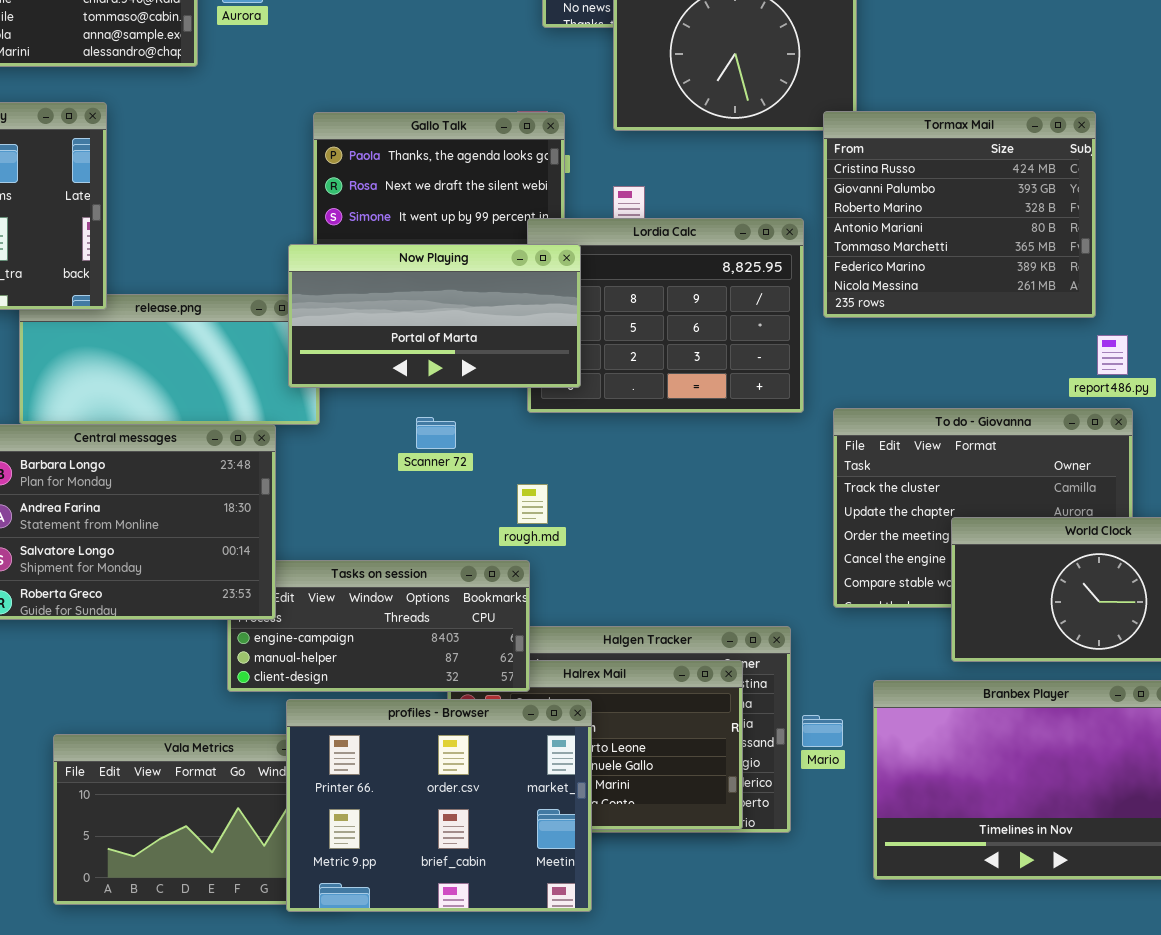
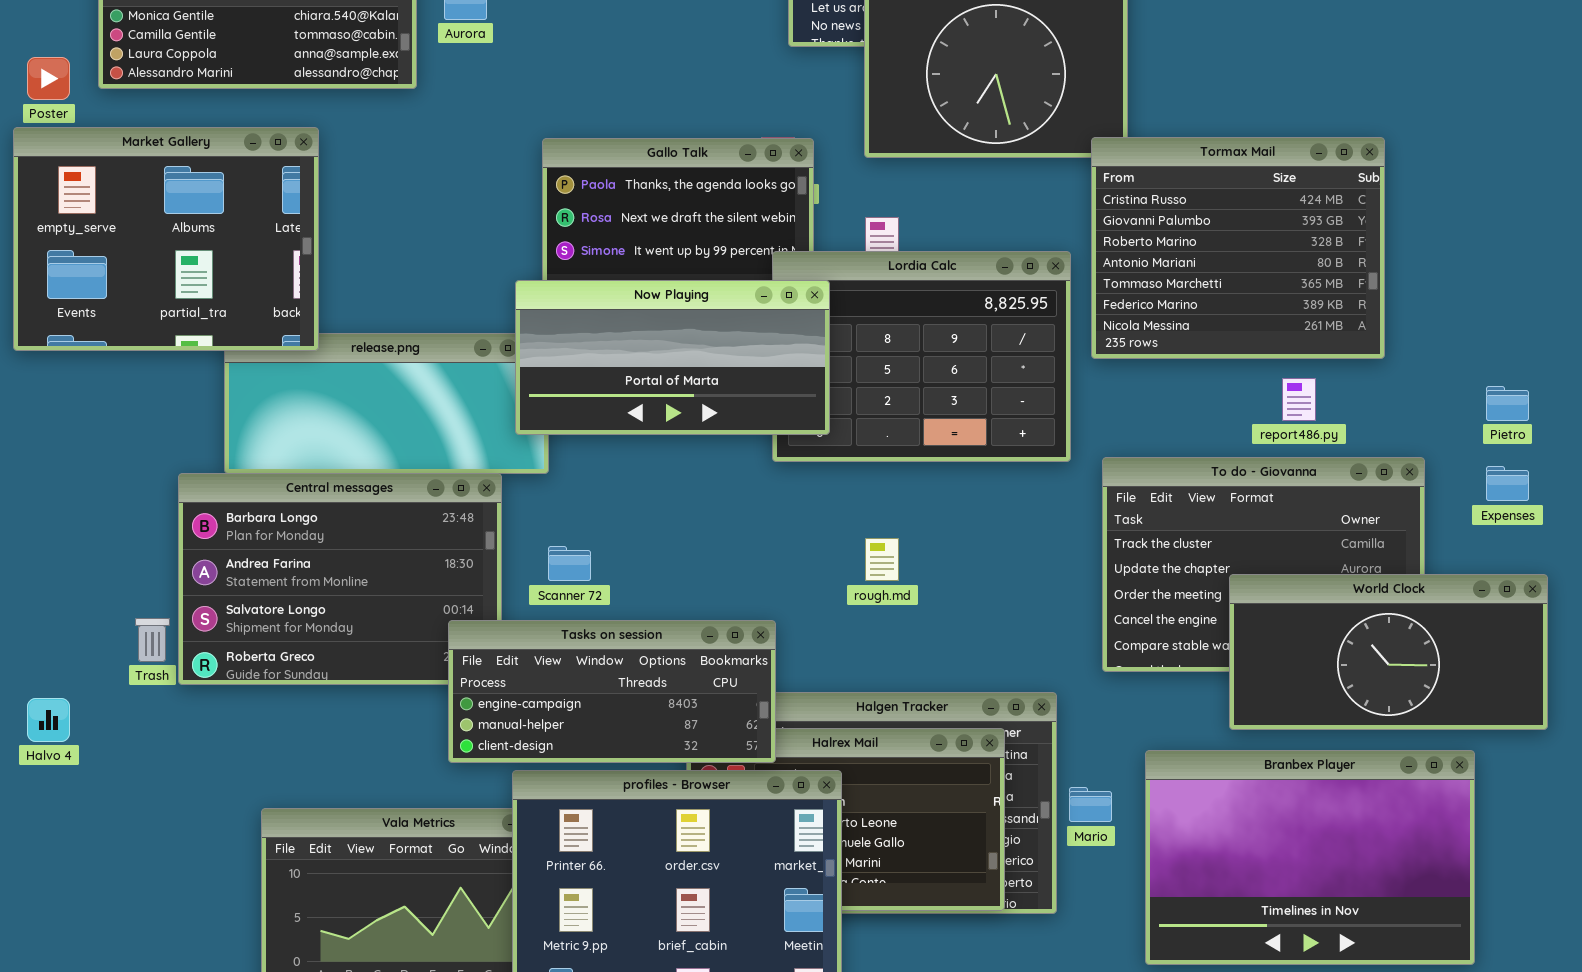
report486.py: [1097,335,1128,375] -> [1282,378,1316,421], moved
Scanner 72: [416,417,456,449] -> [548,546,591,581], moved
rough.md: [517,484,548,524] -> [865,538,899,581], moved
Tasks on session: [227,560,530,692] -> [448,620,776,763], raised

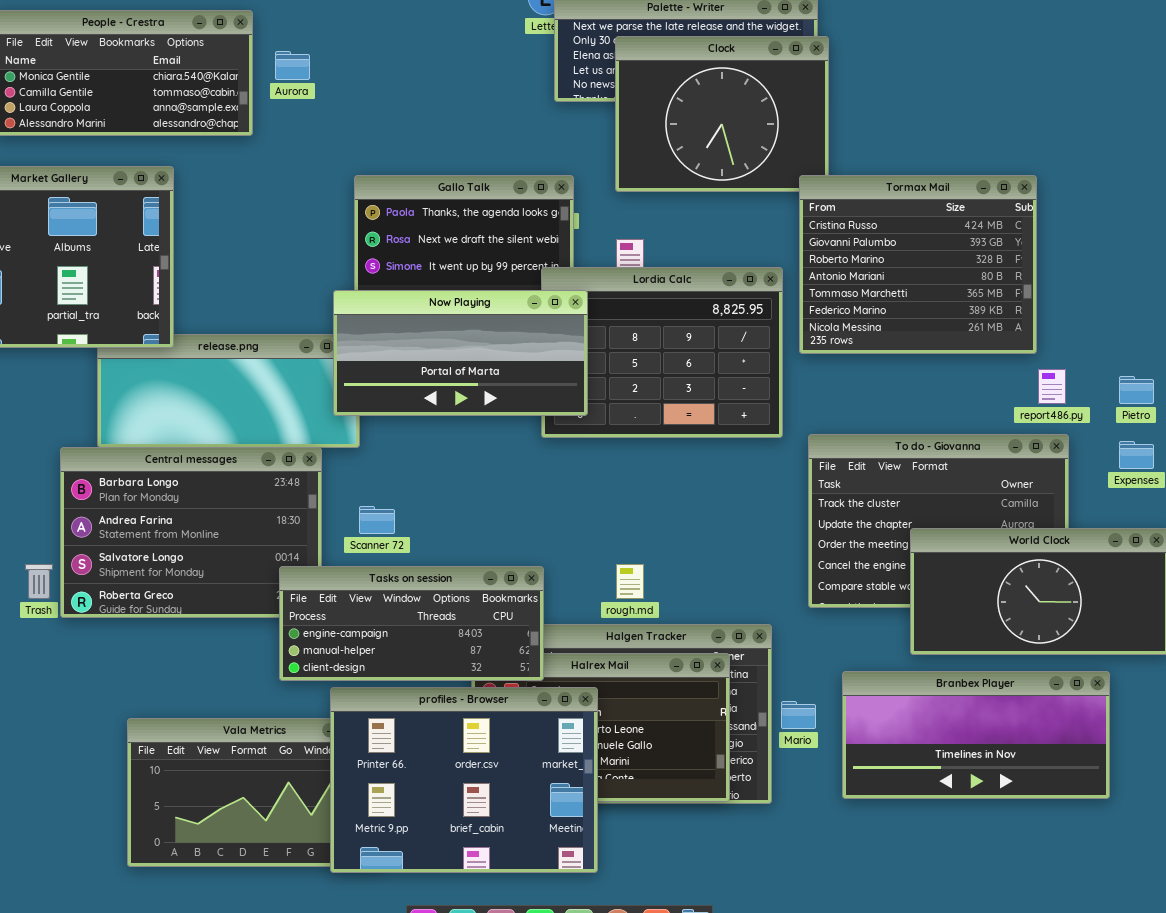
report486.py: [1282,378,1316,421] -> [1038,369,1066,404], moved
rough.md: [865,538,899,581] -> [616,564,644,599], moved
Branbex Player: [1145,750,1475,965] -> [842,671,1110,799], resized

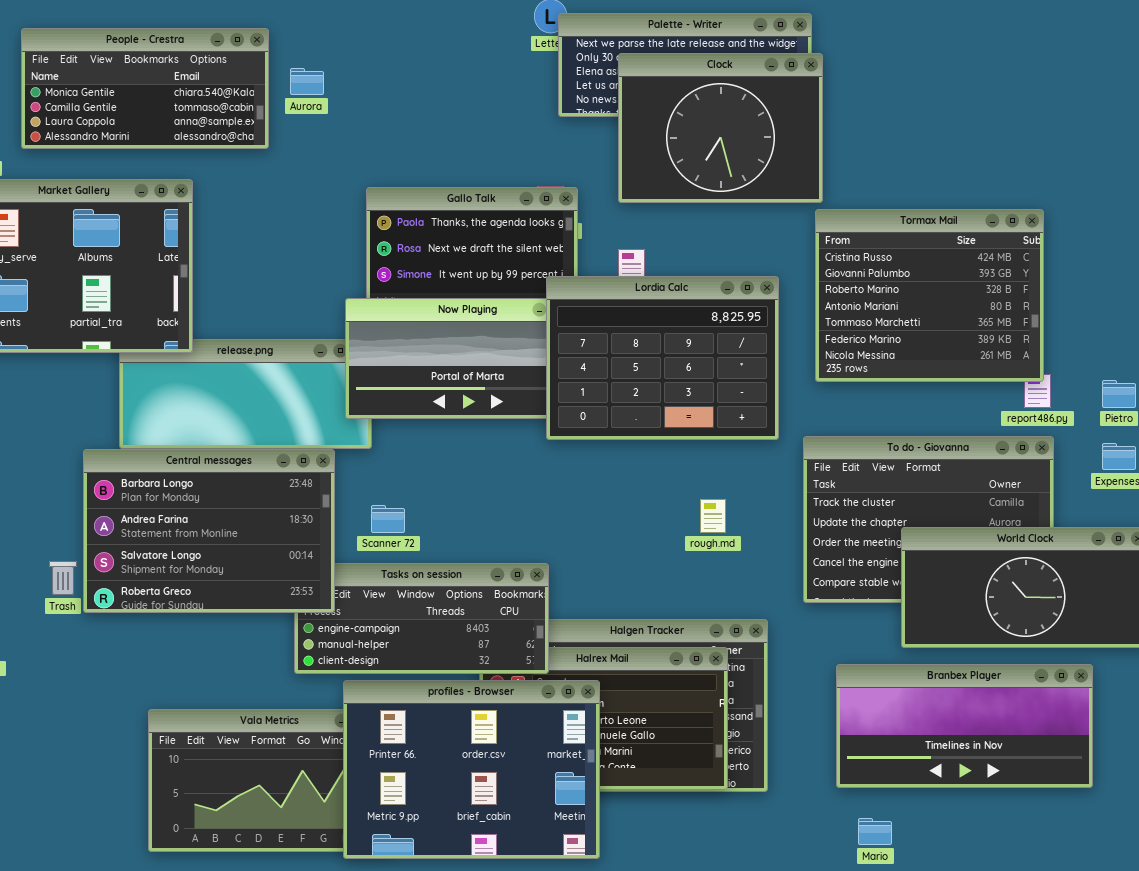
Tormax Mail: [799,175,1037,354] -> [815,209,1044,382], moved
Lordia Calc: [541,267,783,438] -> [546,276,779,440], raised
Central messages: [60,447,322,618] -> [83,449,335,613], raised
rough.md: [616,564,644,599] -> [700,499,726,533], moved
Mario: [781,701,816,729] -> [858,818,892,845], moved

